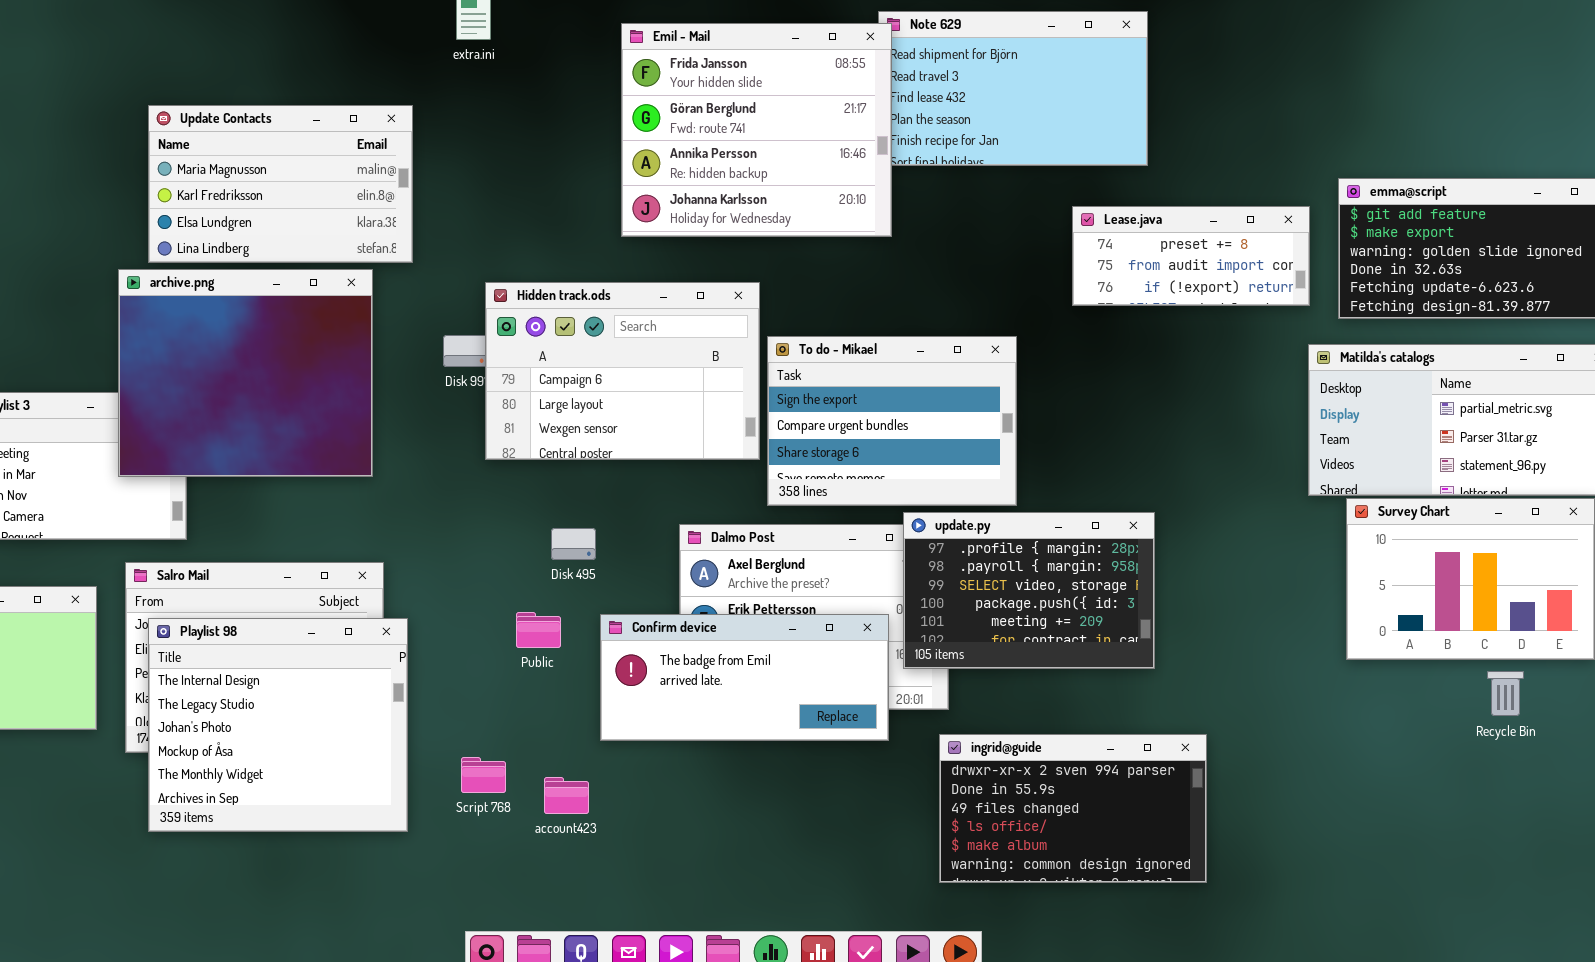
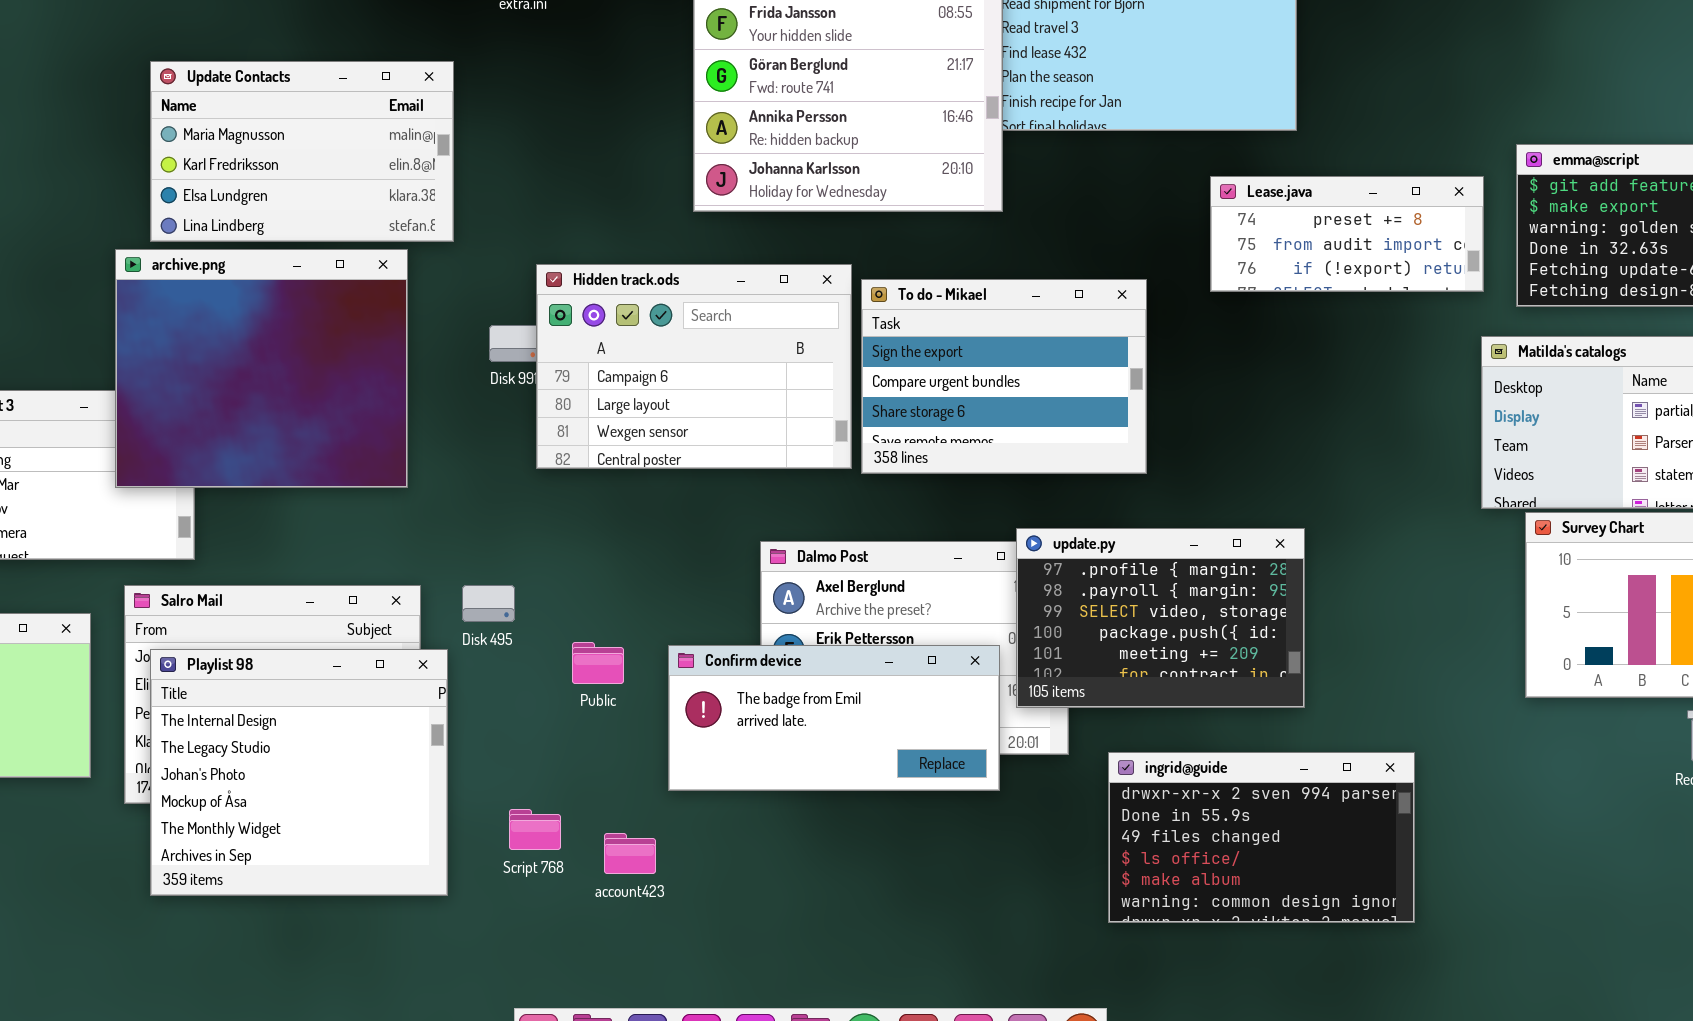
To do - Mikael: [767,336,1017,506] -> [861,279,1147,474], moved
Disk 495: [551,528,596,560] -> [462,585,515,622], moved
ingrid@guide: [939,734,1207,883] -> [1108,752,1415,923], moved

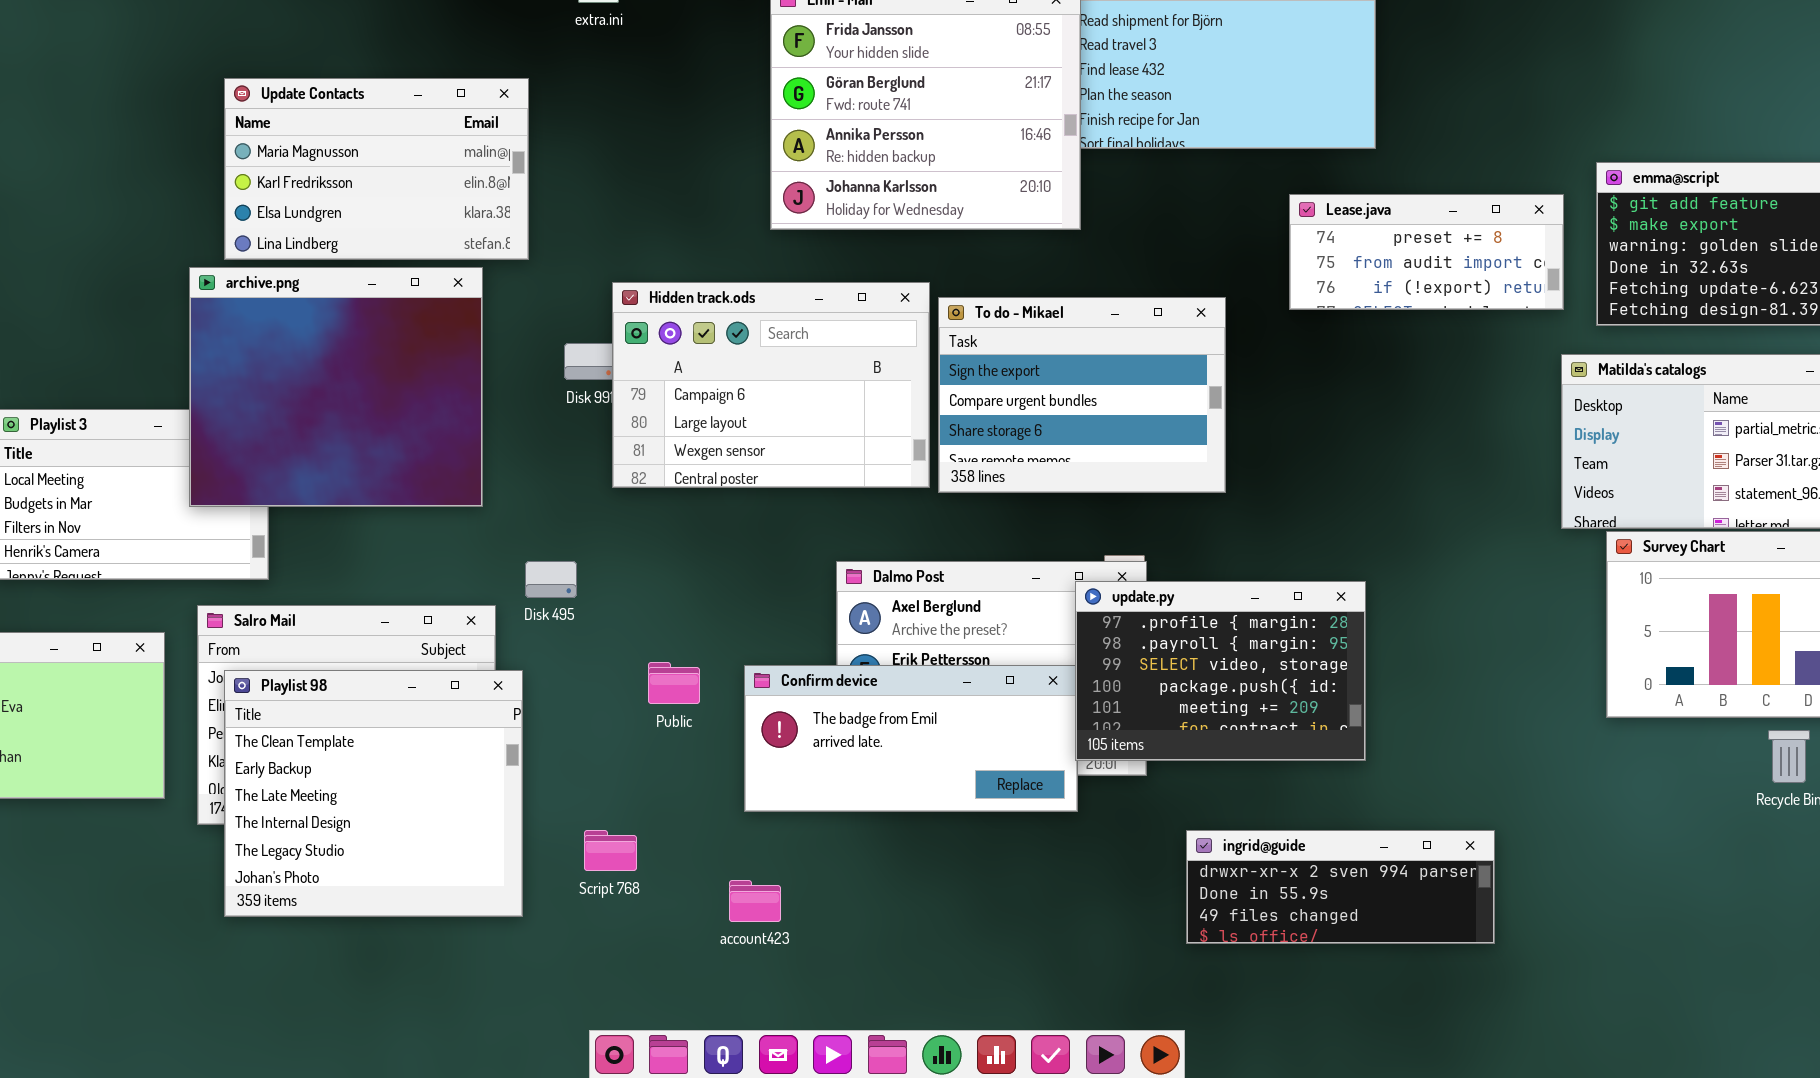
update.py: [1016,528,1305,708] -> [1075,581,1366,761], moved
Disk 495: [462,585,515,622] -> [525,561,577,598], moved
Playlist 98: [150,649,448,896] -> [224,670,523,917], scrolled up 3 rows
ingrid@guide: [1108,752,1415,923] -> [1186,830,1495,944], resized
account423: [604,833,656,874] -> [729,880,781,922], moved

